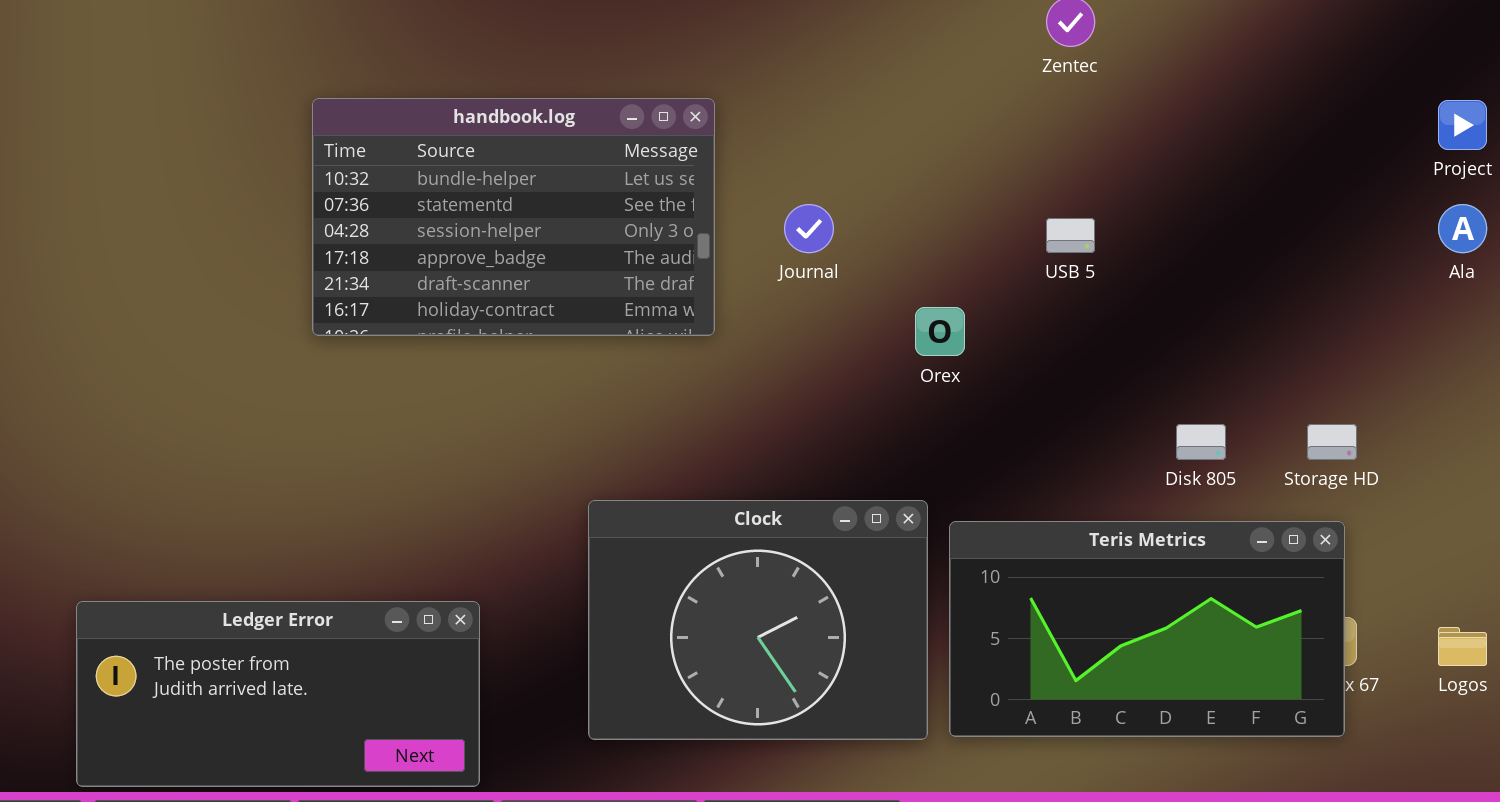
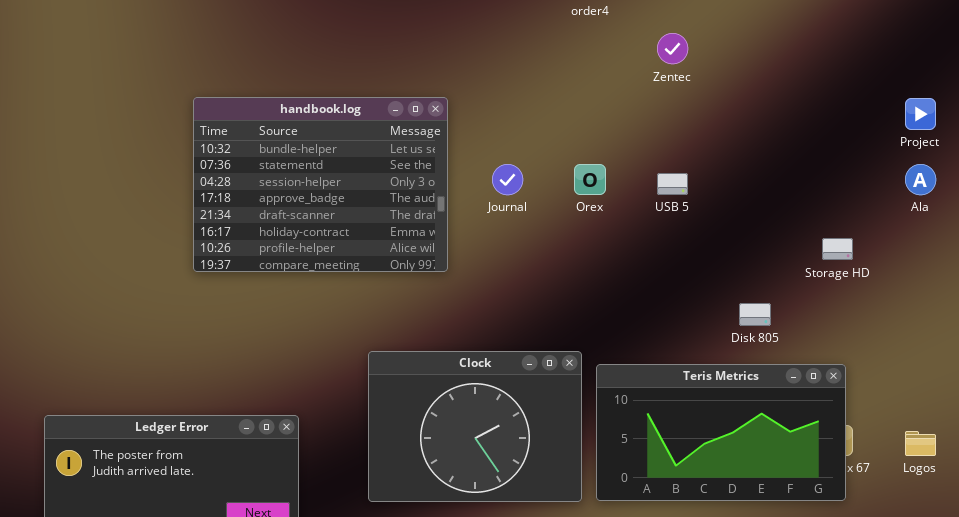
handbook.log: [312,98,715,336] -> [193,97,448,272], resized
Orex: [915,307,965,356] -> [574,164,606,195], moved
Storage HD: [1307,424,1357,460] -> [822,238,853,260], moved

